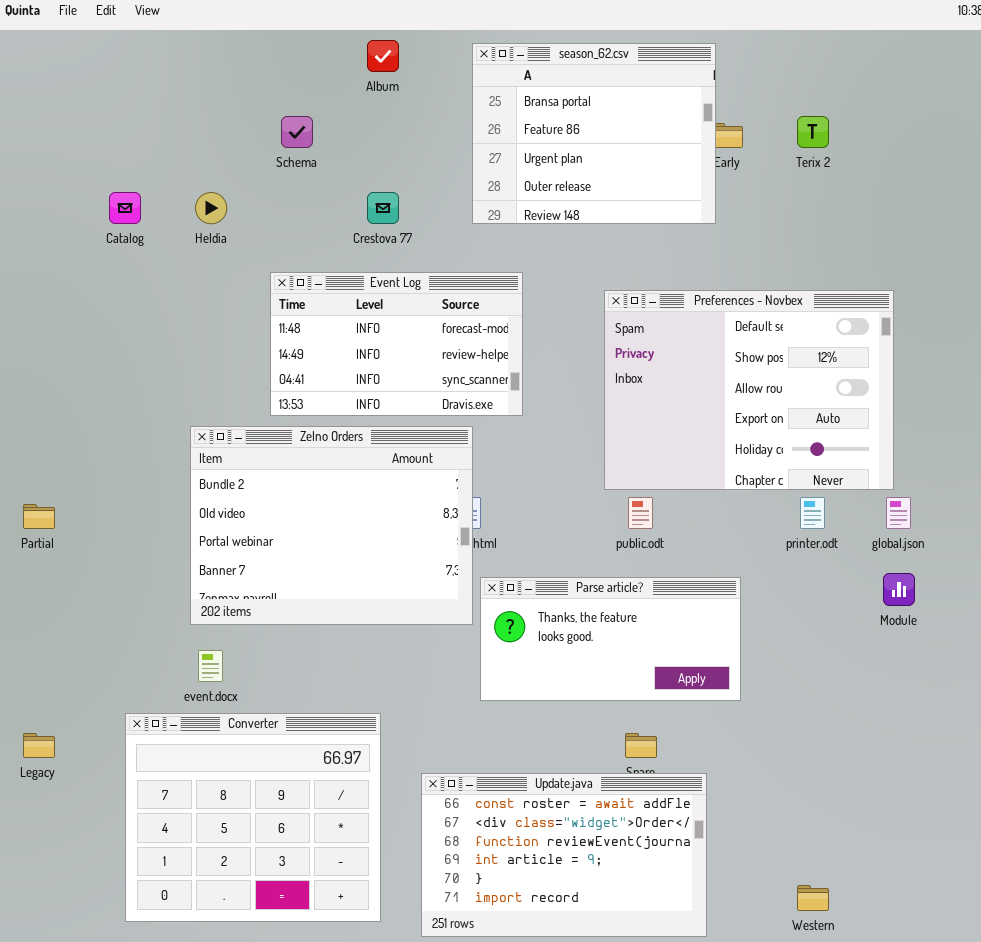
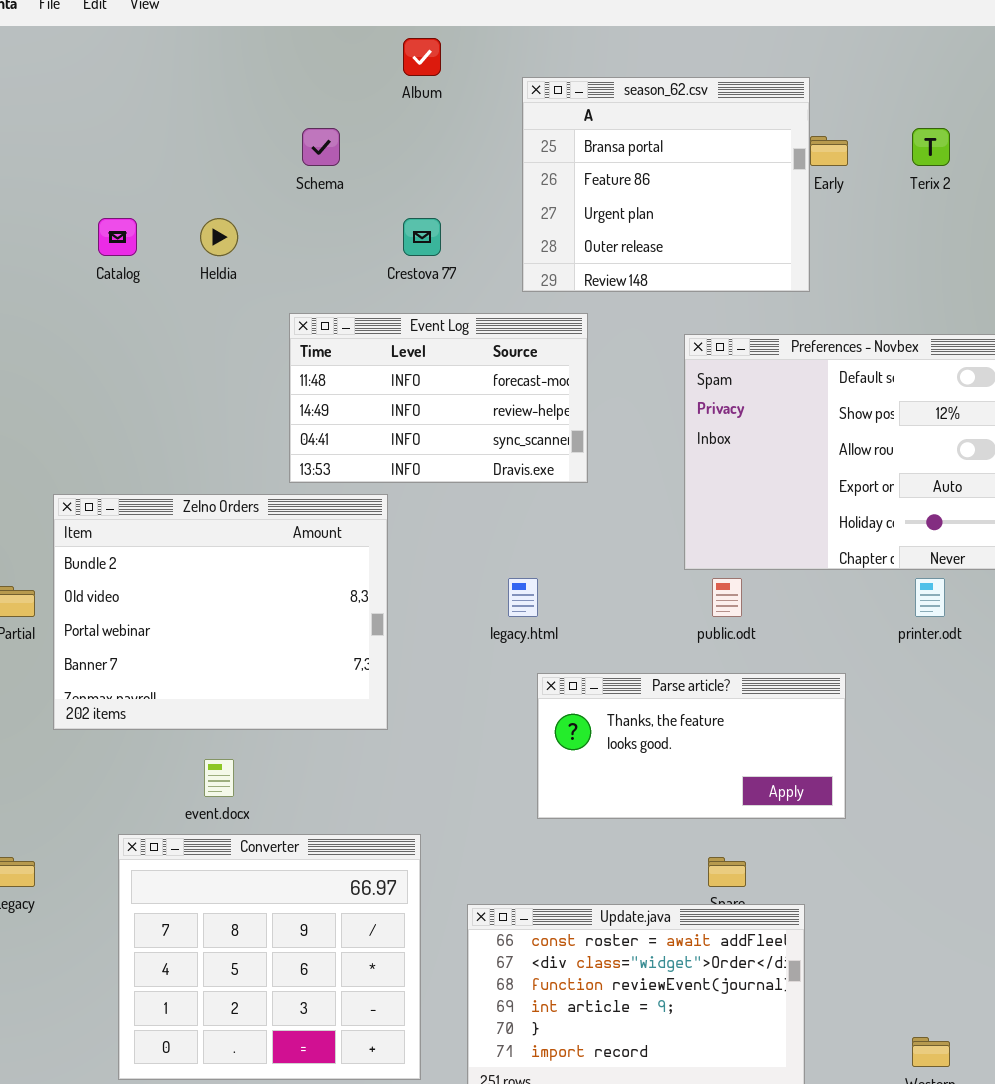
season_62.csv: [472,43,716,224] -> [522,77,810,292], moved
Zelno Orders: [190,426,473,625] -> [53,494,388,730], moved

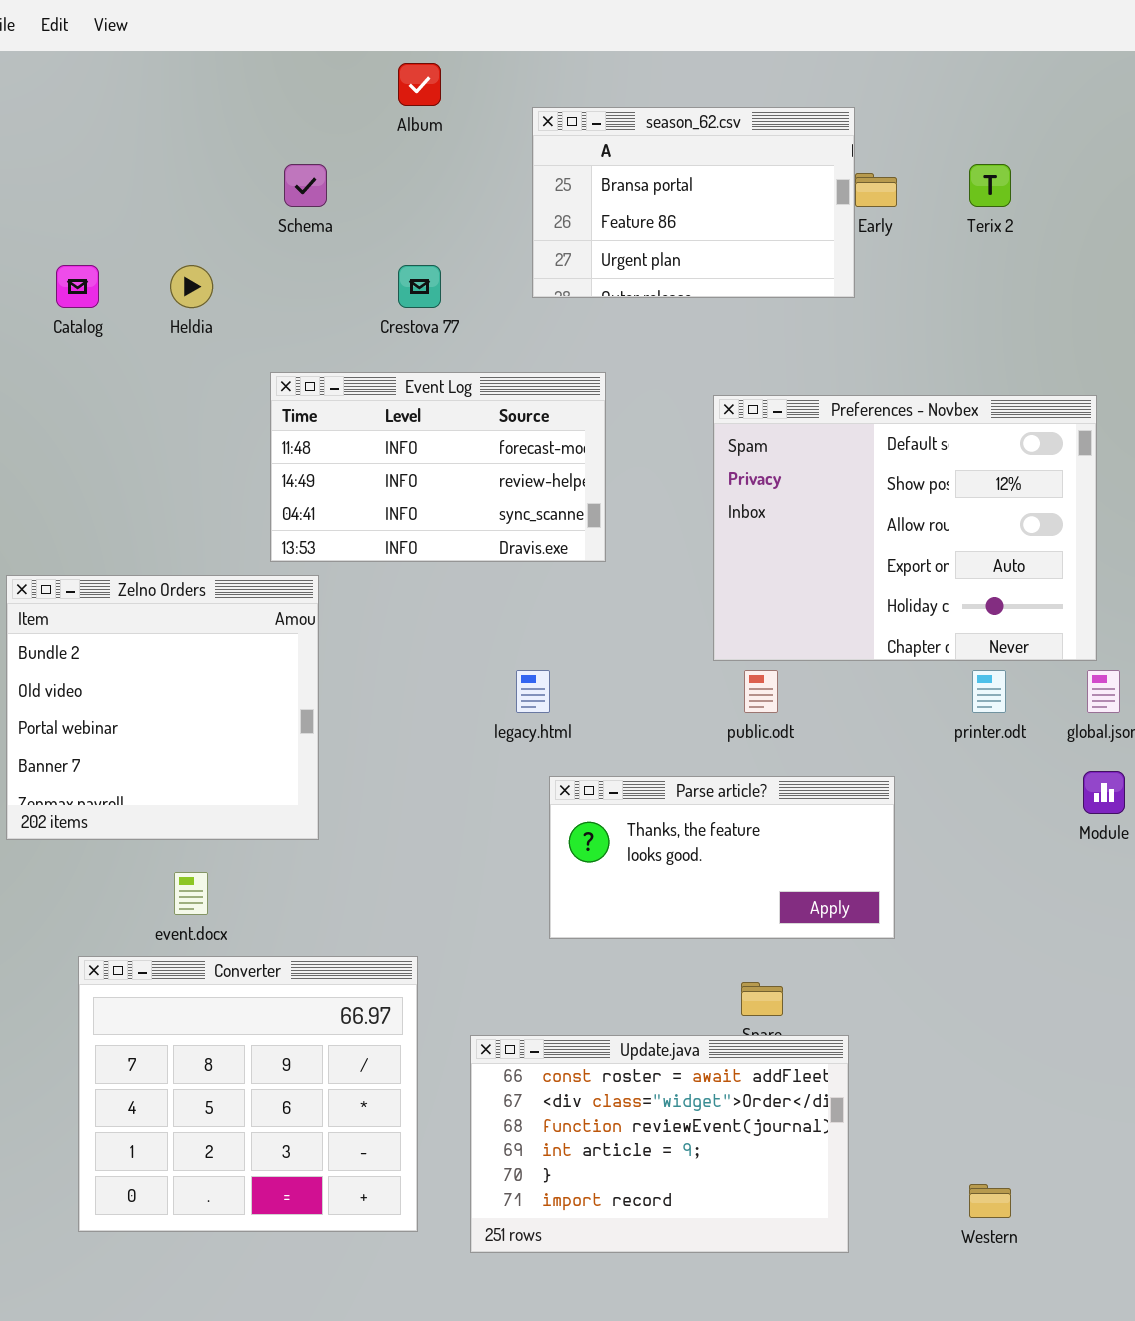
season_62.csv: [522,77,810,292] -> [532,107,855,298], resized
Zelno Orders: [53,494,388,730] -> [6,575,319,840], resized

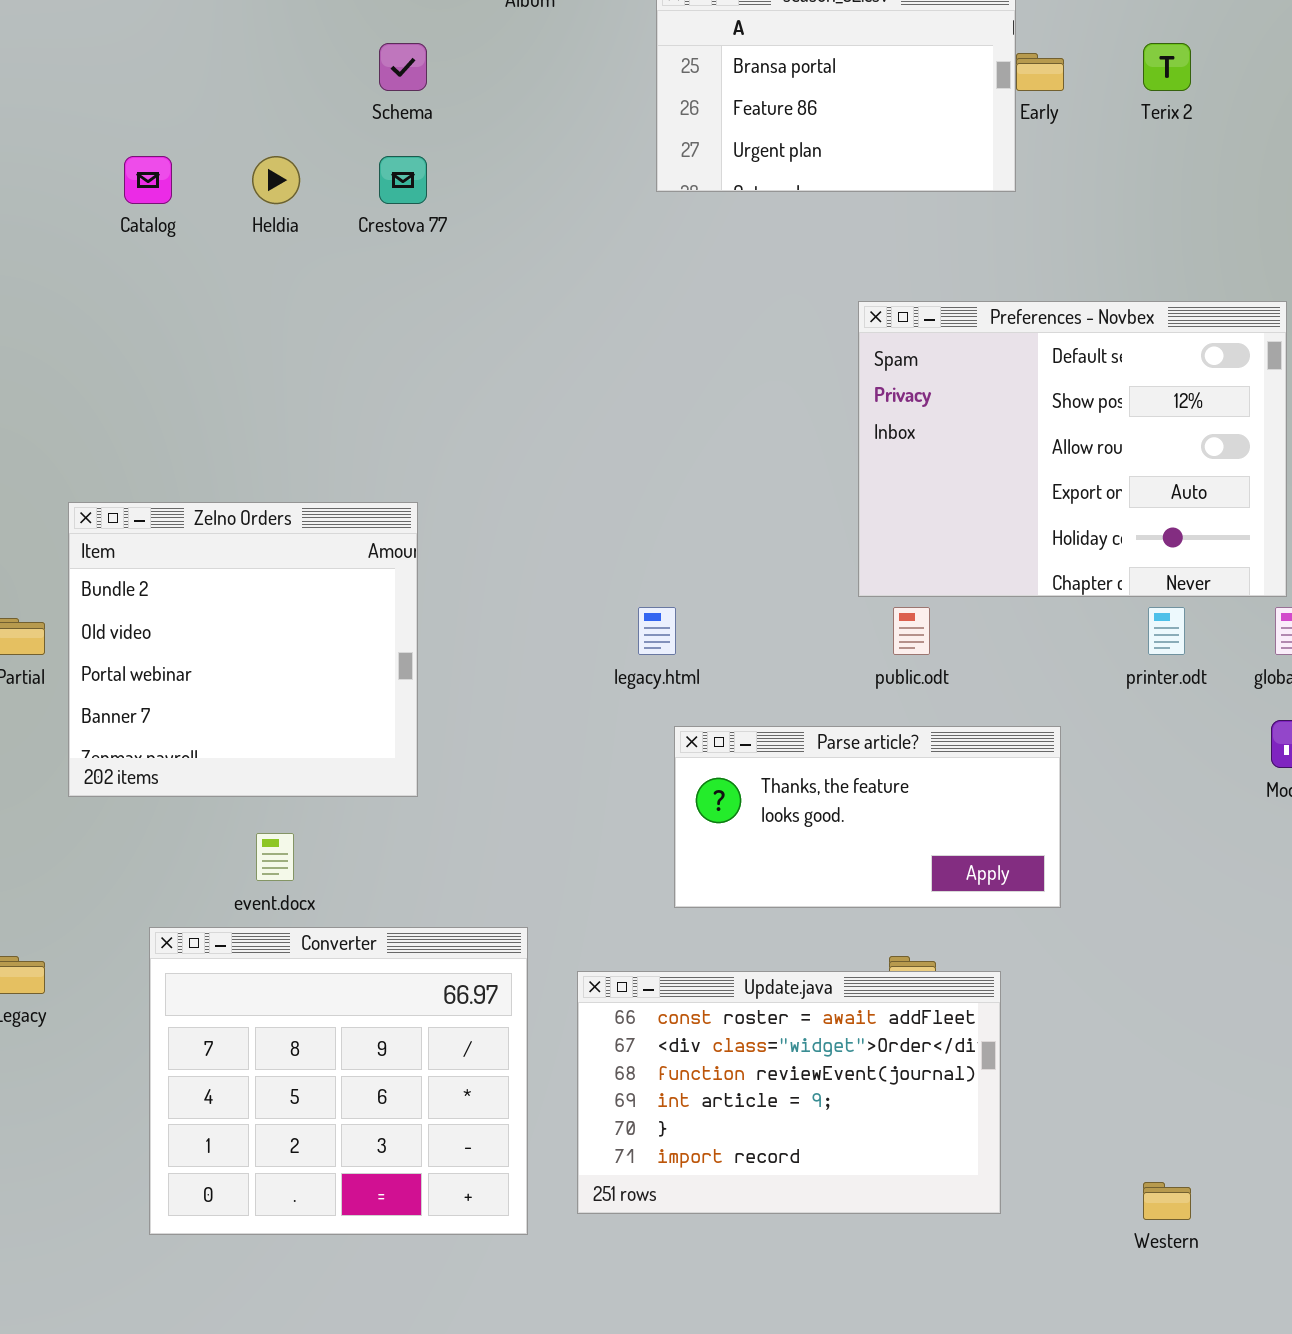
Crestova 77: [398,265,441,308] -> [379,156,427,204], moved
Event Log: [270,372,606,562] -> none, closed
Update.java: [470,1035,849,1253] -> [577,971,1001,1214], moved

